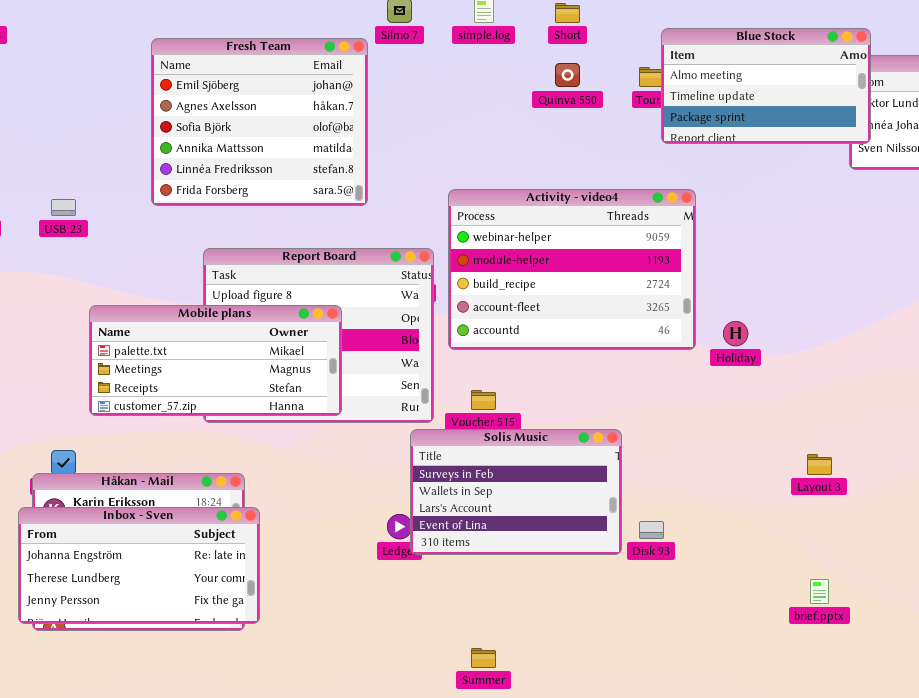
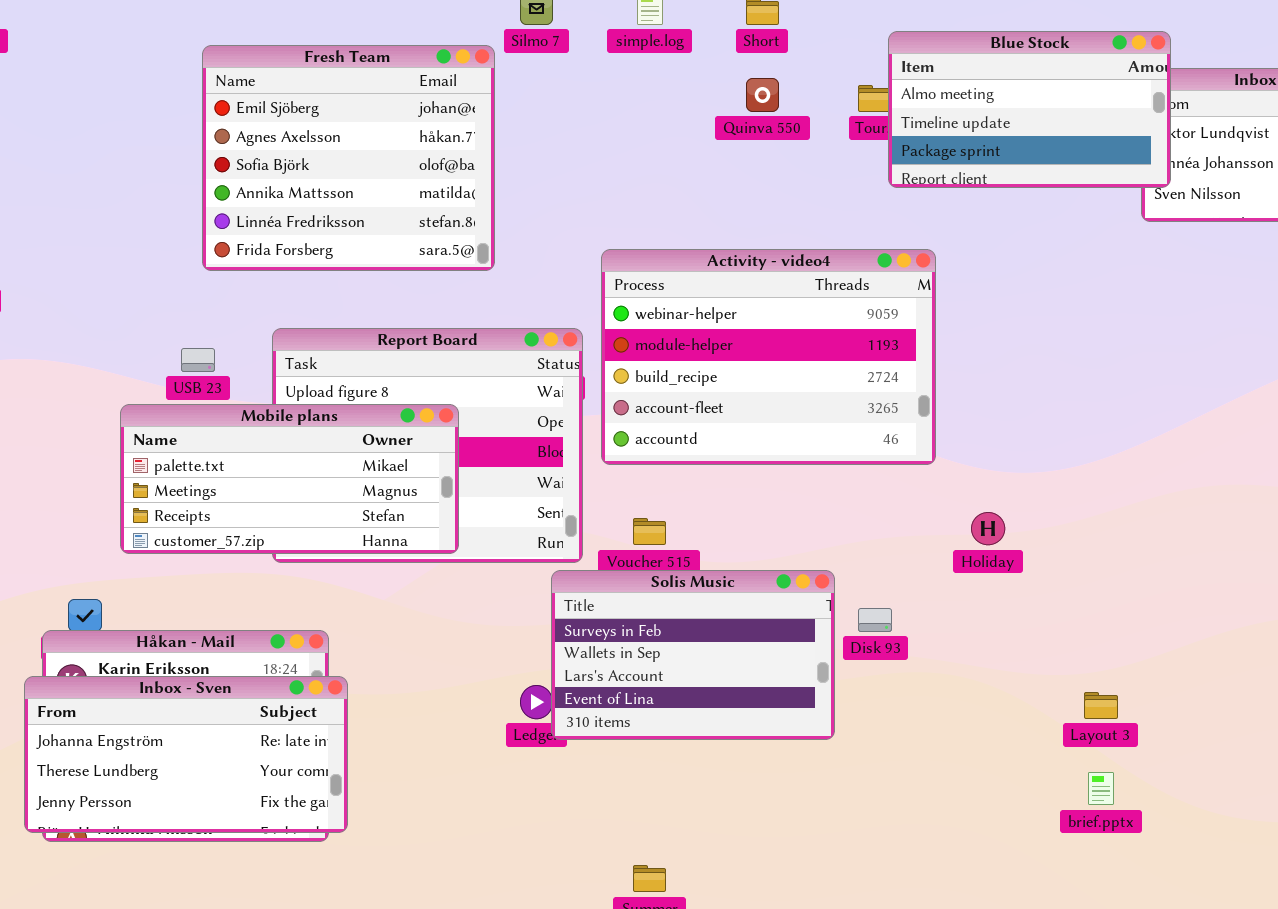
USB 23: [51,199,76,216] -> [181,348,215,372], moved
Holiday: [723,321,748,346] -> [971,512,1005,545], moved
Layout 3: [807,454,832,475] -> [1084,692,1118,719], moved
Disk 93: [639,521,664,539] -> [858,608,892,632], moved

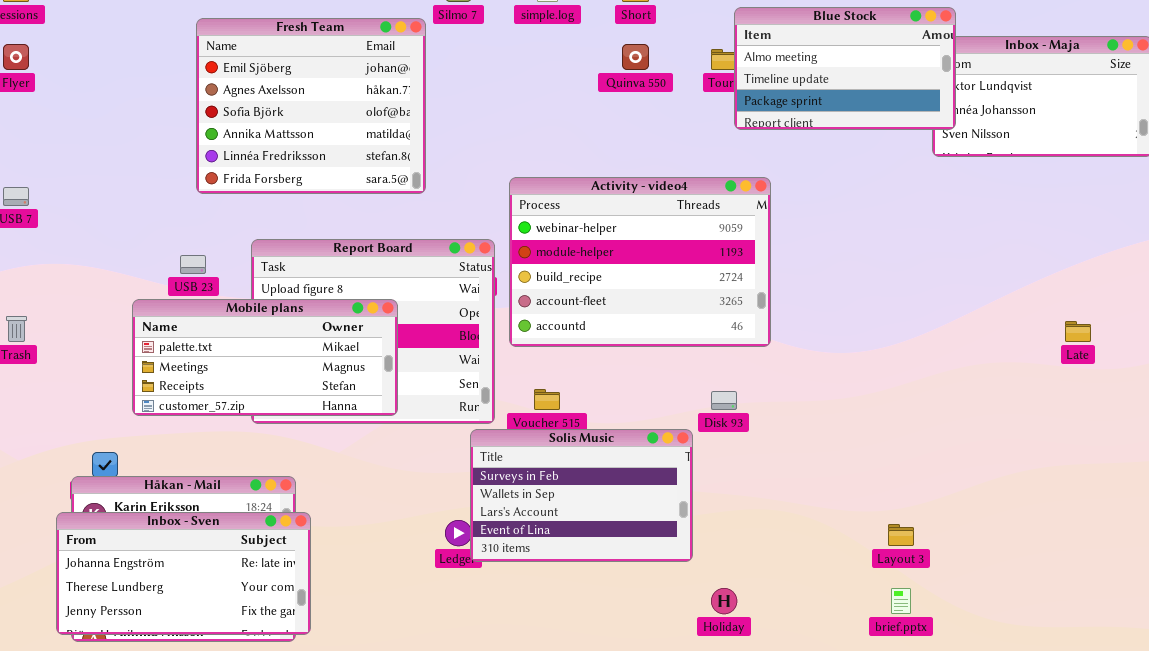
Holiday: [971,512,1005,545] -> [711,588,737,614], moved
Disk 93: [858,608,892,632] -> [711,391,737,410], moved

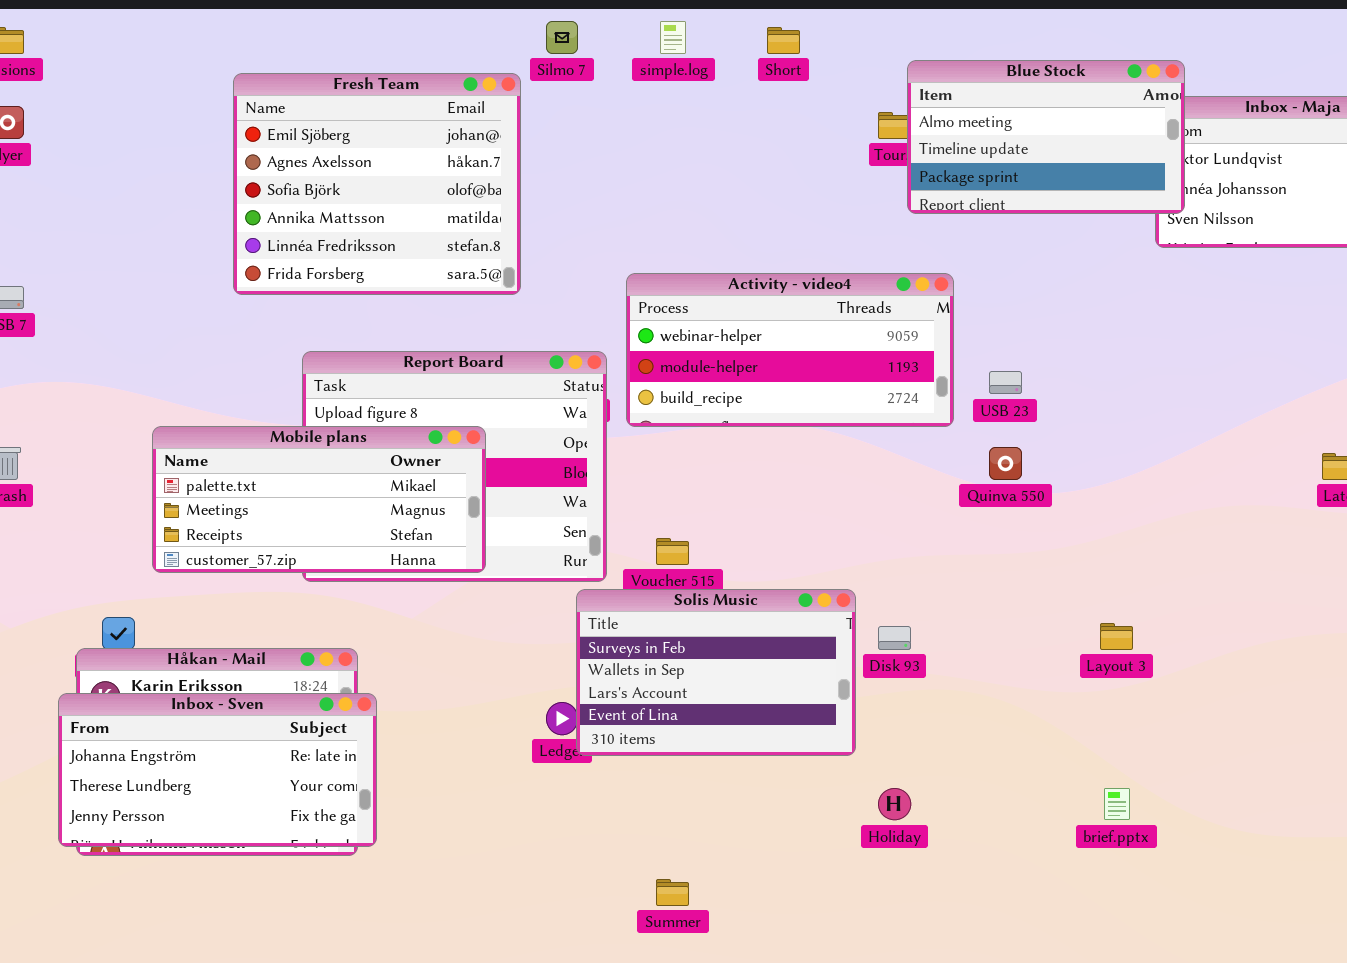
Quinva 550: [622,44,649,70] -> [989,447,1022,480], moved
Activity - video4: [509,177,771,347] -> [626,273,954,427], resized
USB 23: [180,255,206,274] -> [989,371,1022,394], moved
Disk 93: [711,391,737,410] -> [878,626,911,650], moved
Layout 3: [888,524,914,546] -> [1100,623,1133,650], moved

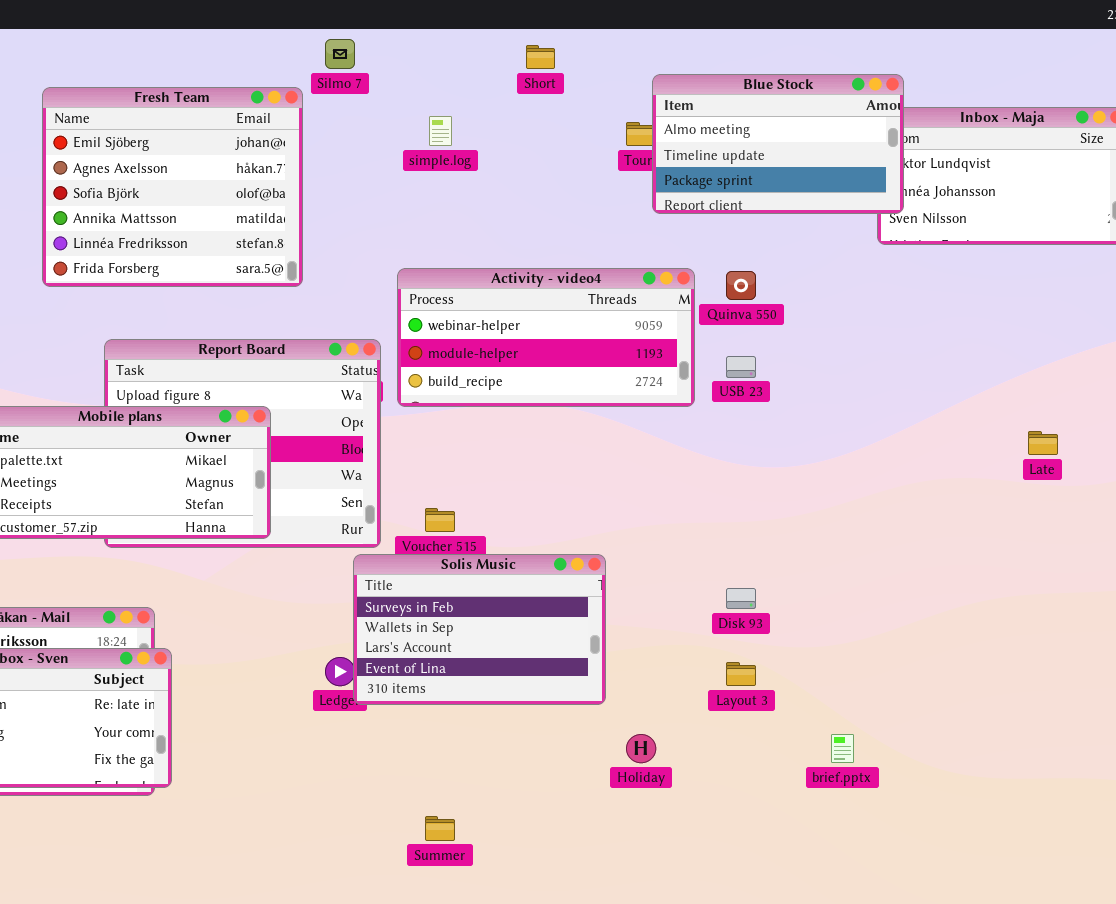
simple.log: [660,21,686,54] -> [429,116,452,146], moved
Quinva 550: [989,447,1022,480] -> [726,271,756,300], moved
Layout 3: [1100,623,1133,650] -> [726,662,756,686], moved
Disk 93: [878,626,911,650] -> [726,588,756,609], moved

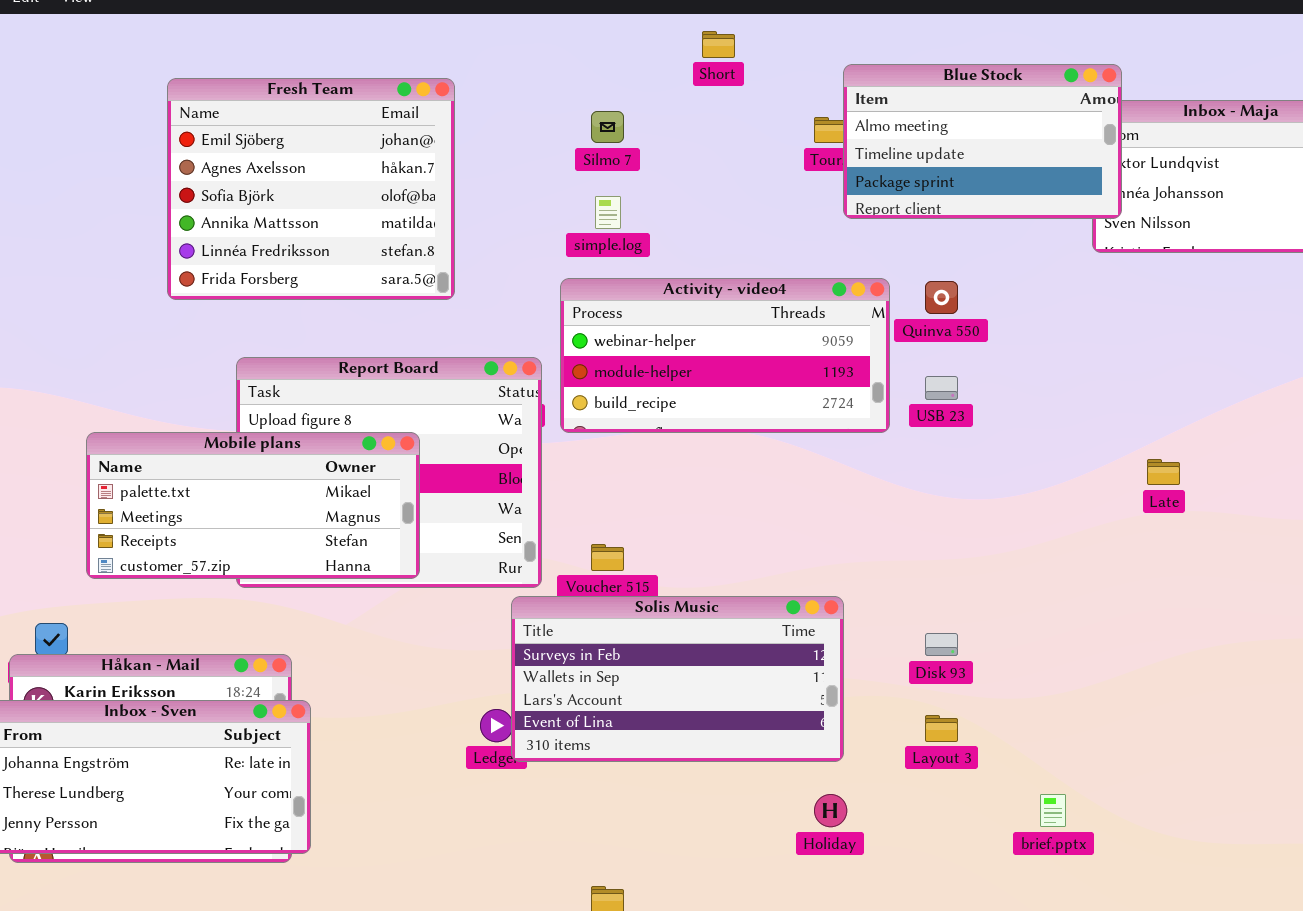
Silmo 7: [325,39,355,69] -> [591,111,624,143], moved
simple.log: [429,116,452,146] -> [595,196,621,229], moved
Late: [1028,431,1058,455] -> [1147,459,1180,485], moved
Solis Music: [353,554,606,705] -> [511,596,844,762], resized

